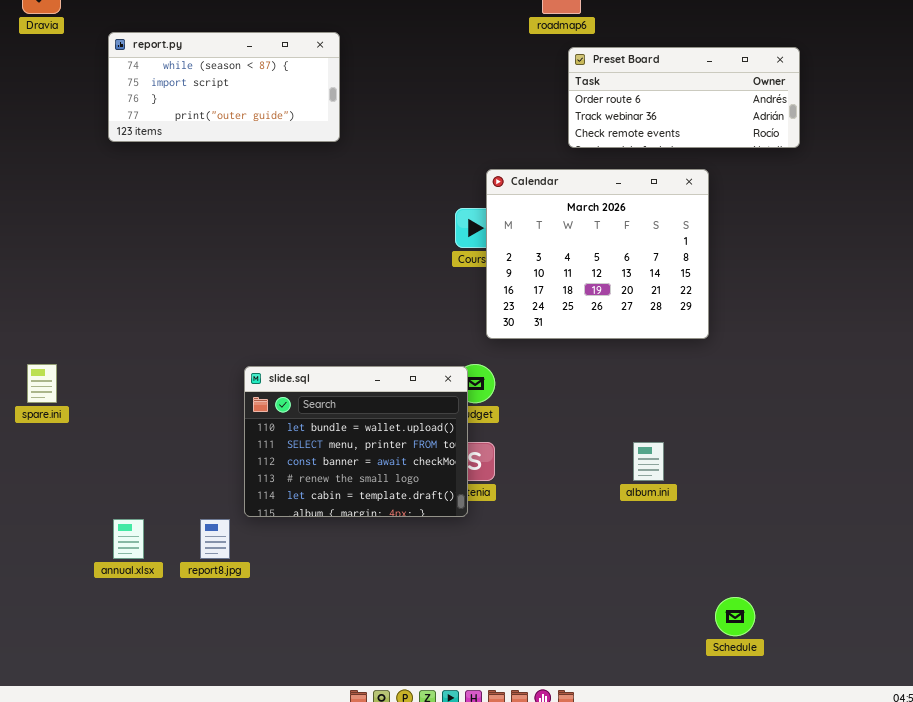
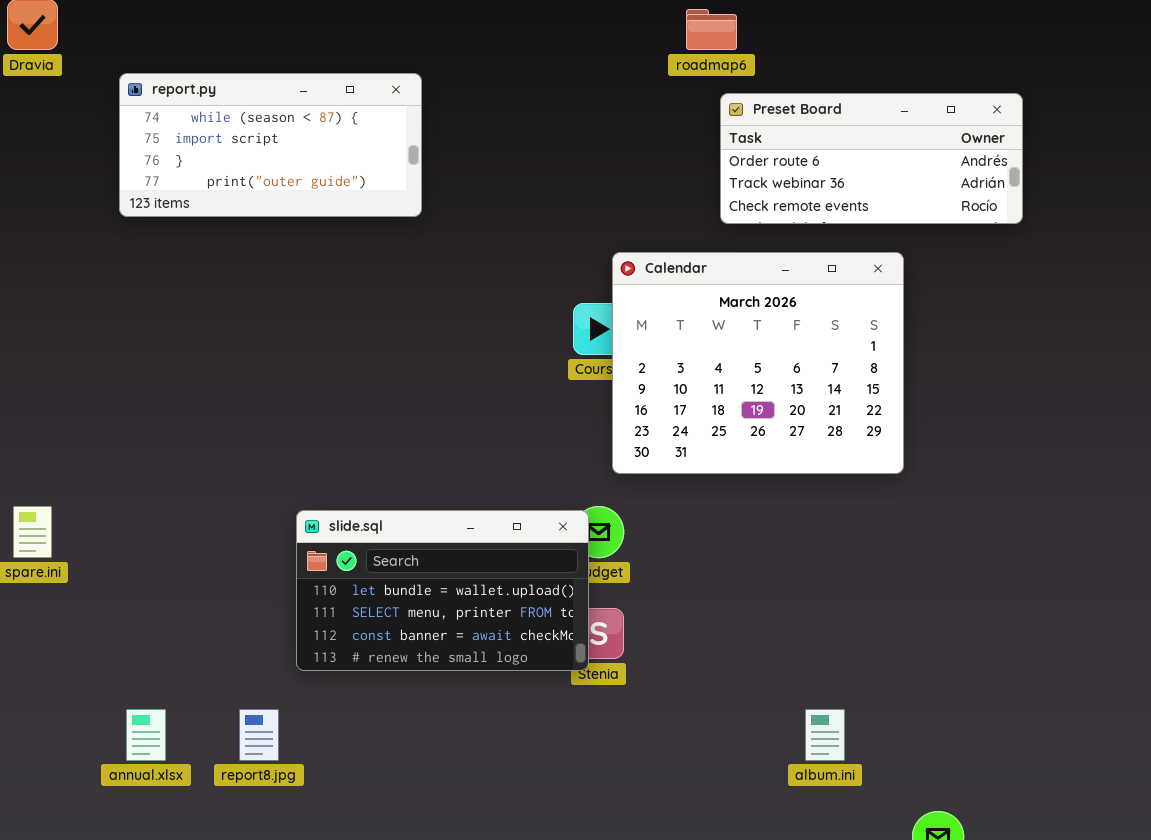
slide.sql: [244,366,468,517] -> [296,510,589,671], resized
album.ini: [633,442,664,481] -> [805,709,845,761], moved

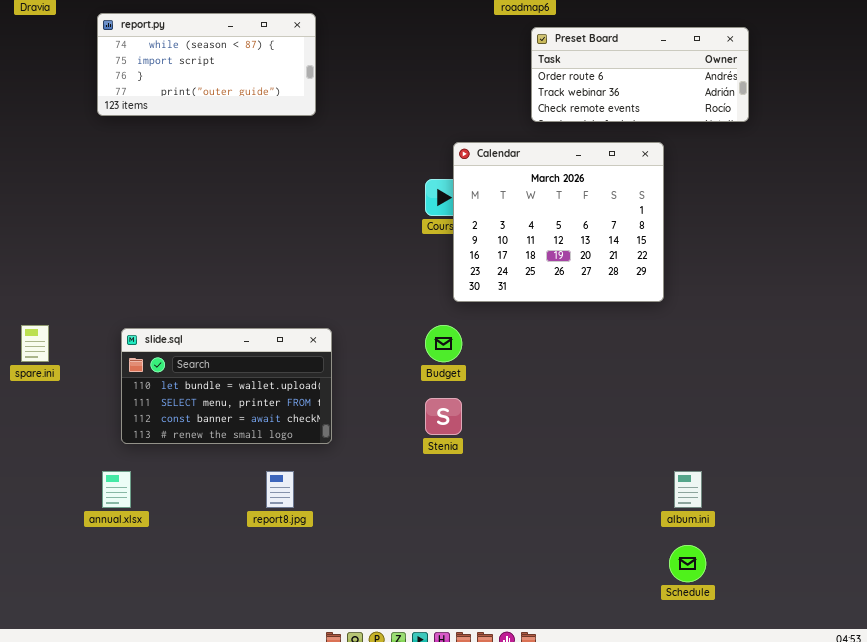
slide.sql: [296,510,589,671] -> [121,328,332,444], moved
report8.jpg: [239,709,279,761] -> [266,471,294,508], moved
album.ini: [805,709,845,761] -> [674,471,702,508], moved

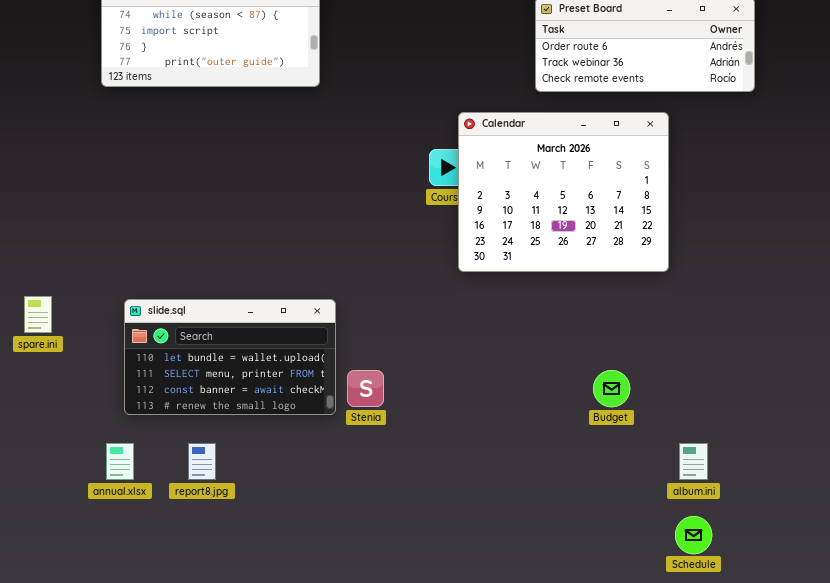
Budget: [425,325,462,362] -> [593,370,630,407], moved
Stenia: [425,398,462,435] -> [347,370,384,407], moved
report8.jpg: [266,471,294,508] -> [188,443,216,480], moved

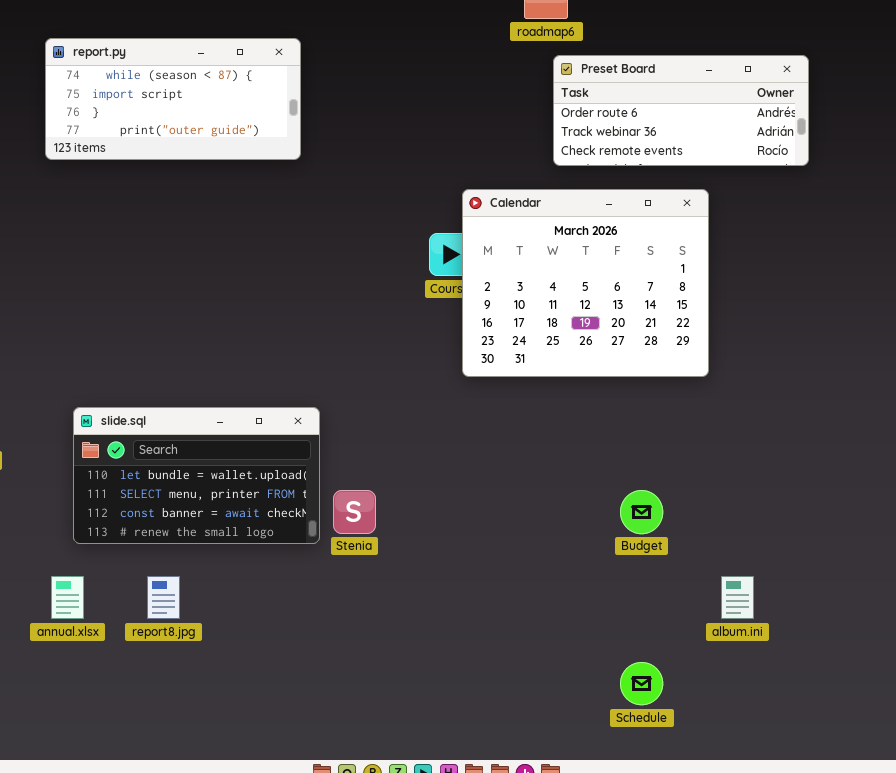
Schedule: [675,516,712,554] -> [620,662,663,705], moved

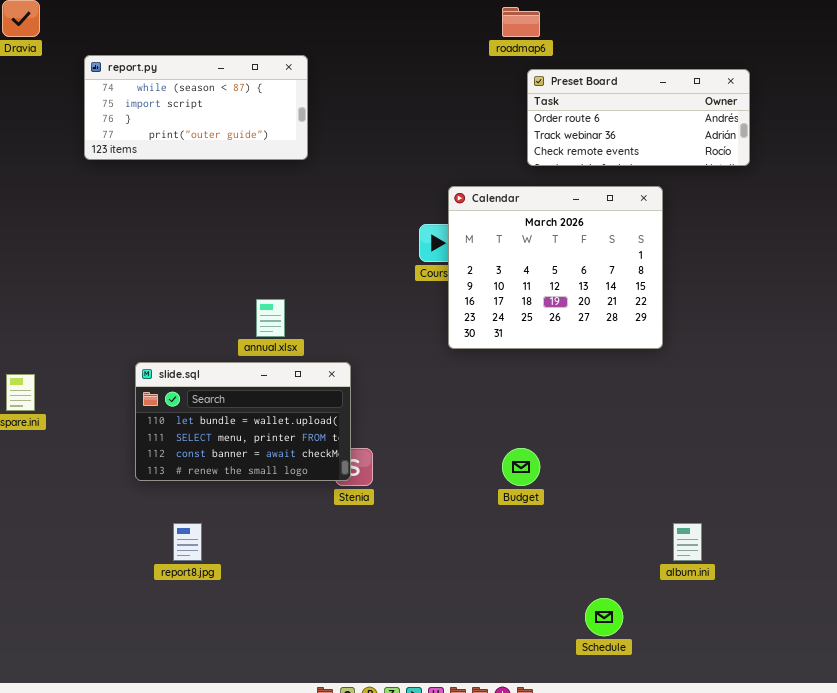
slide.sql: [73,407,320,544] -> [135,362,351,481], moved
Budget: [620,490,663,534] -> [502,448,540,486], moved
annual.xlsx: [51,576,84,619] -> [256,299,285,337], moved

